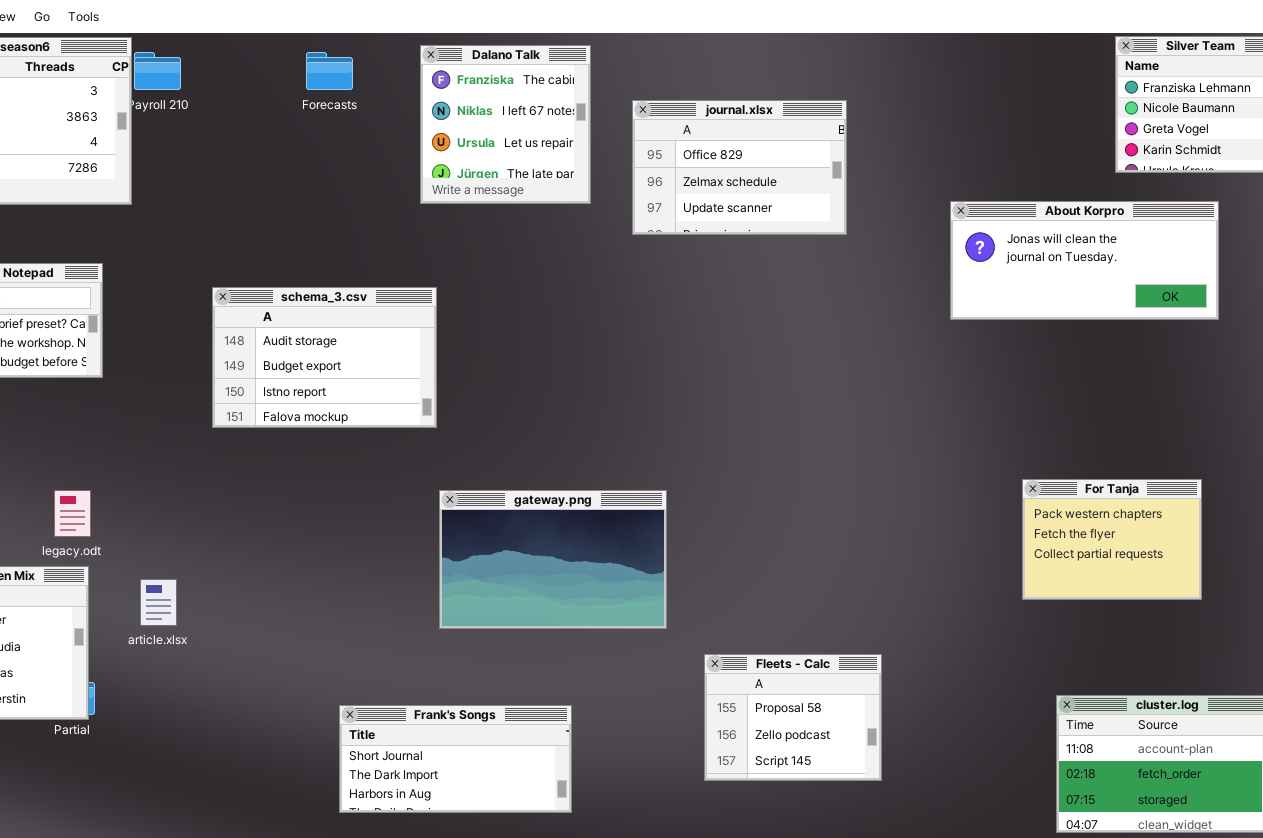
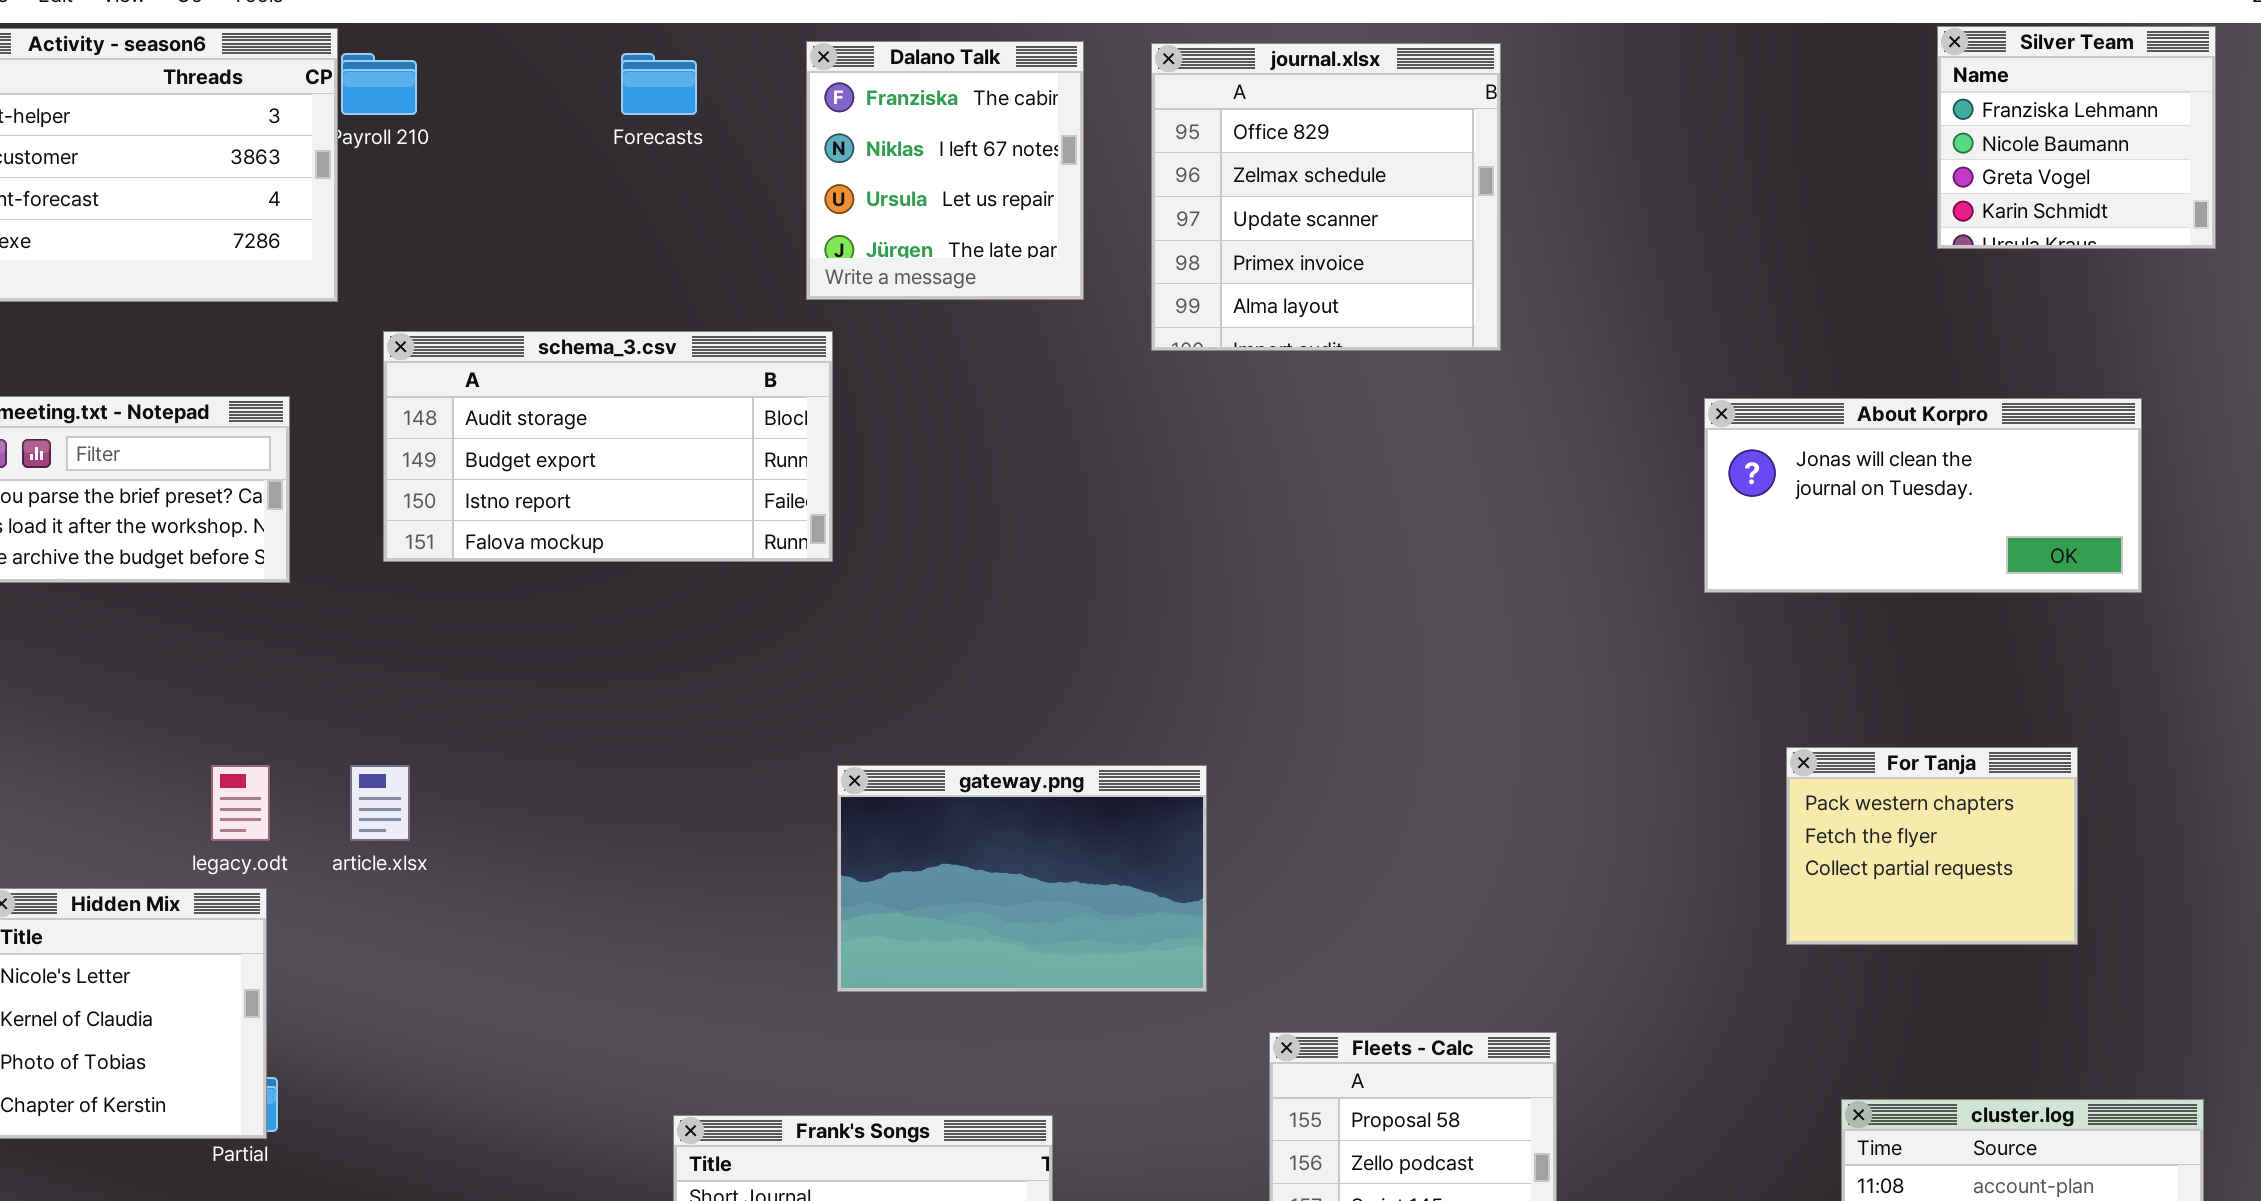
journal.xlsx: [632,100,847,235] -> [1151,43,1501,351], resized
About Korpro: [950,201,1219,320] -> [1704,398,2142,593], moved
schema_3.csv: [212,287,437,428] -> [383,331,833,562], moved, resized
article.xlsx: [140,579,177,626] -> [350,765,410,841], moved

